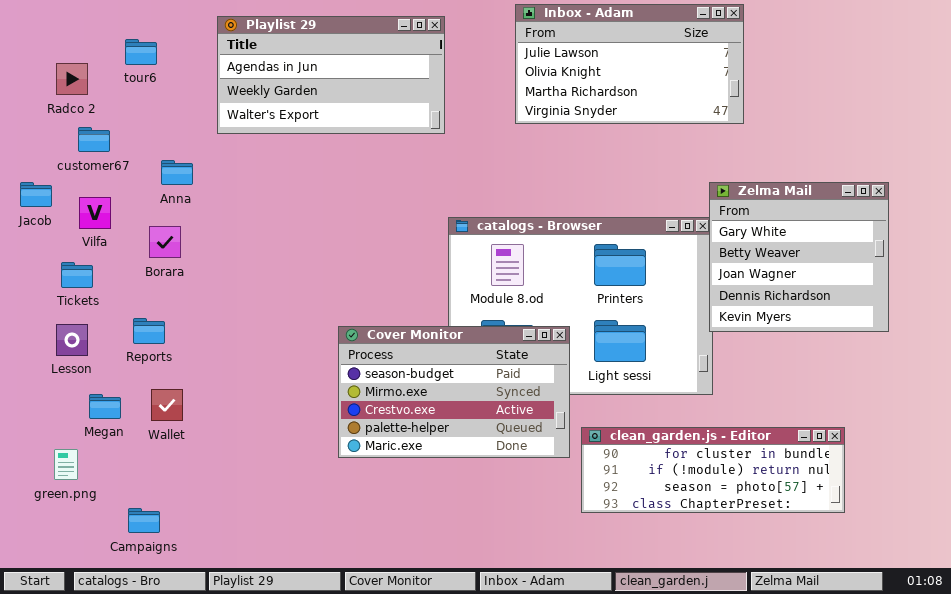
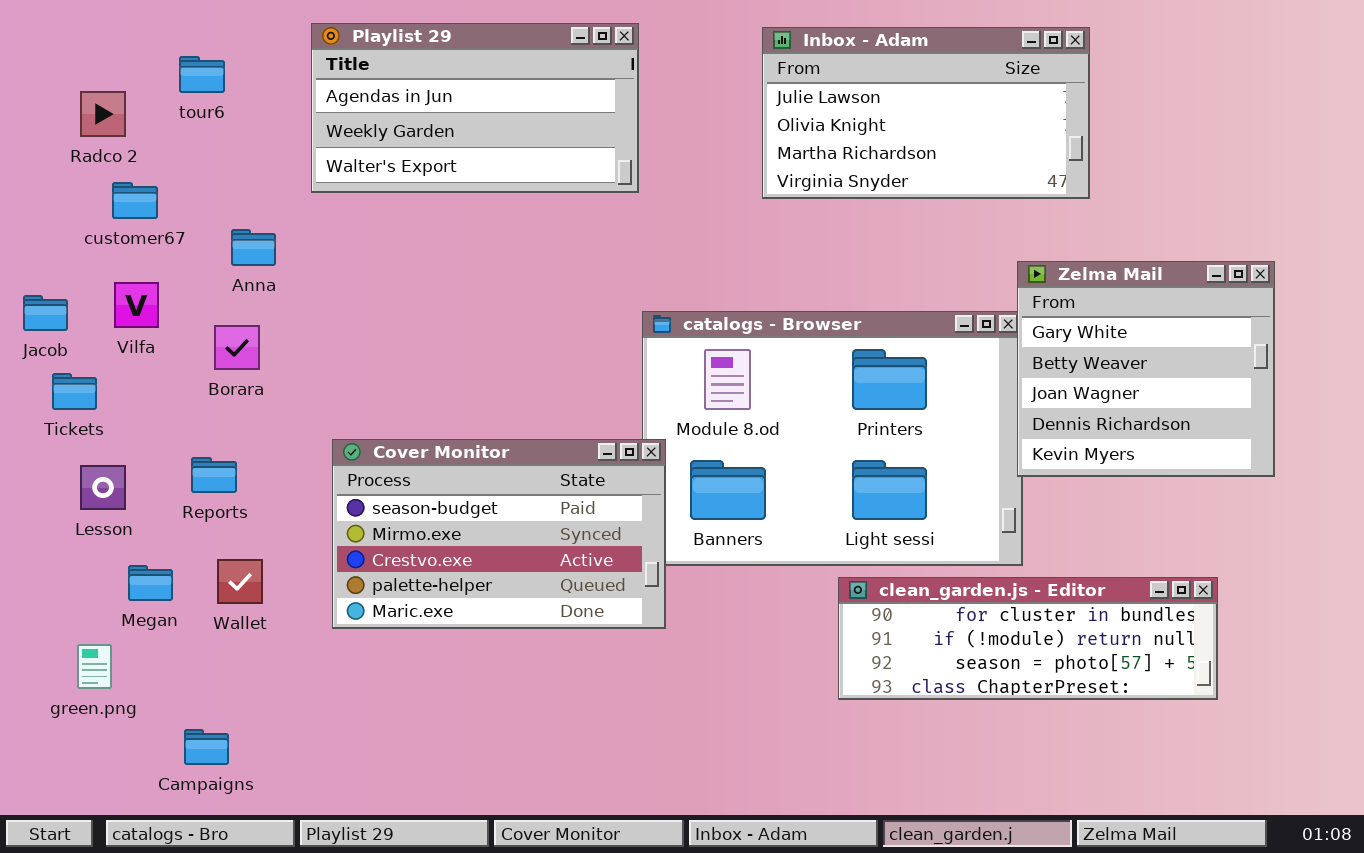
Inbox - Adam: [515,4,744,124] -> [762,27,1090,199], moved
Jacob: [20,182,52,207] -> [23,295,68,331], moved
Tickets: [61,262,93,288] -> [52,373,97,410], moved
Cover Monitor: [338,326,570,458] -> [332,439,666,629], moved
clean_garden.js - Editor: [581,427,845,513] -> [838,577,1218,700], moved

